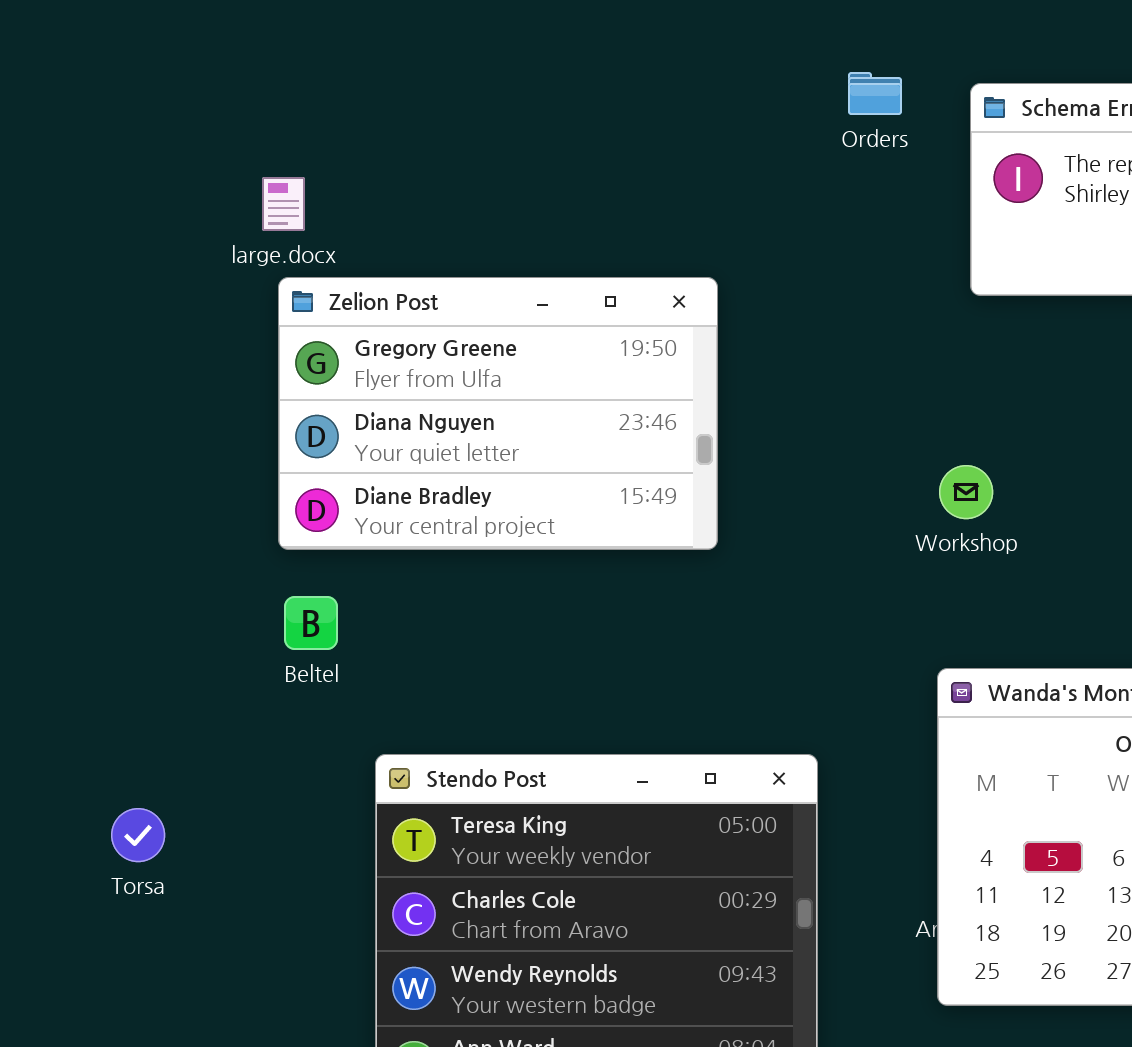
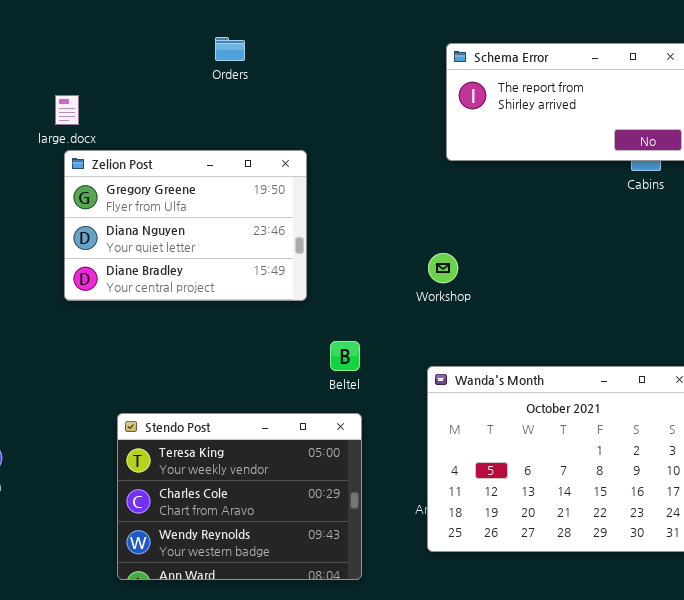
Orders: [848,72,902,115] -> [215,37,245,61], moved
Beltel: [284,596,338,650] -> [330,341,360,371], moved

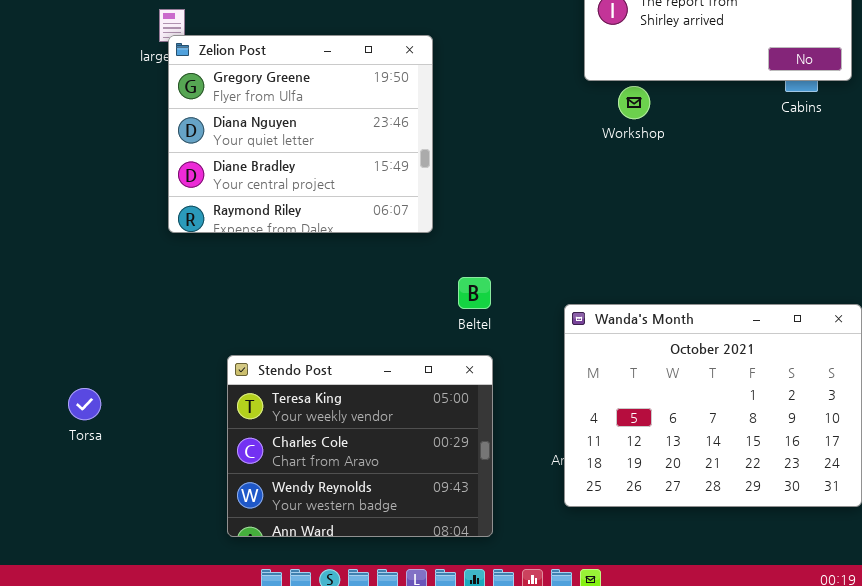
Zelion Post: [64,150,307,301] -> [168,35,433,233], resized
Workshop: [428,253,458,283] -> [618,86,650,119], moved

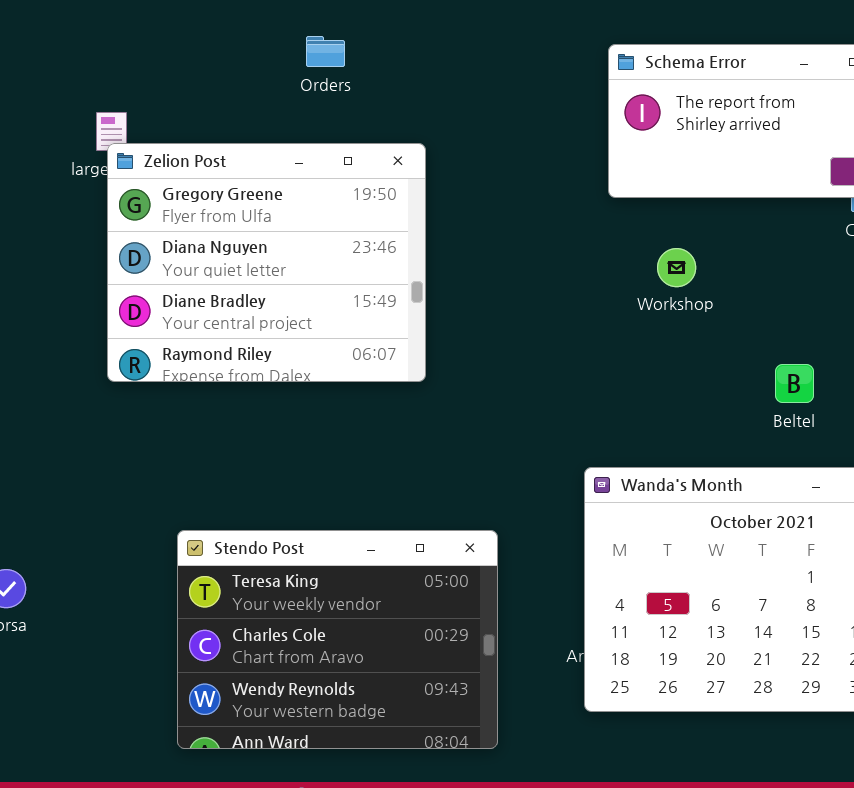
Workshop: [618,86,650,119] -> [657,248,696,287], moved
Beltel: [458,277,491,309] -> [775,364,814,403], moved

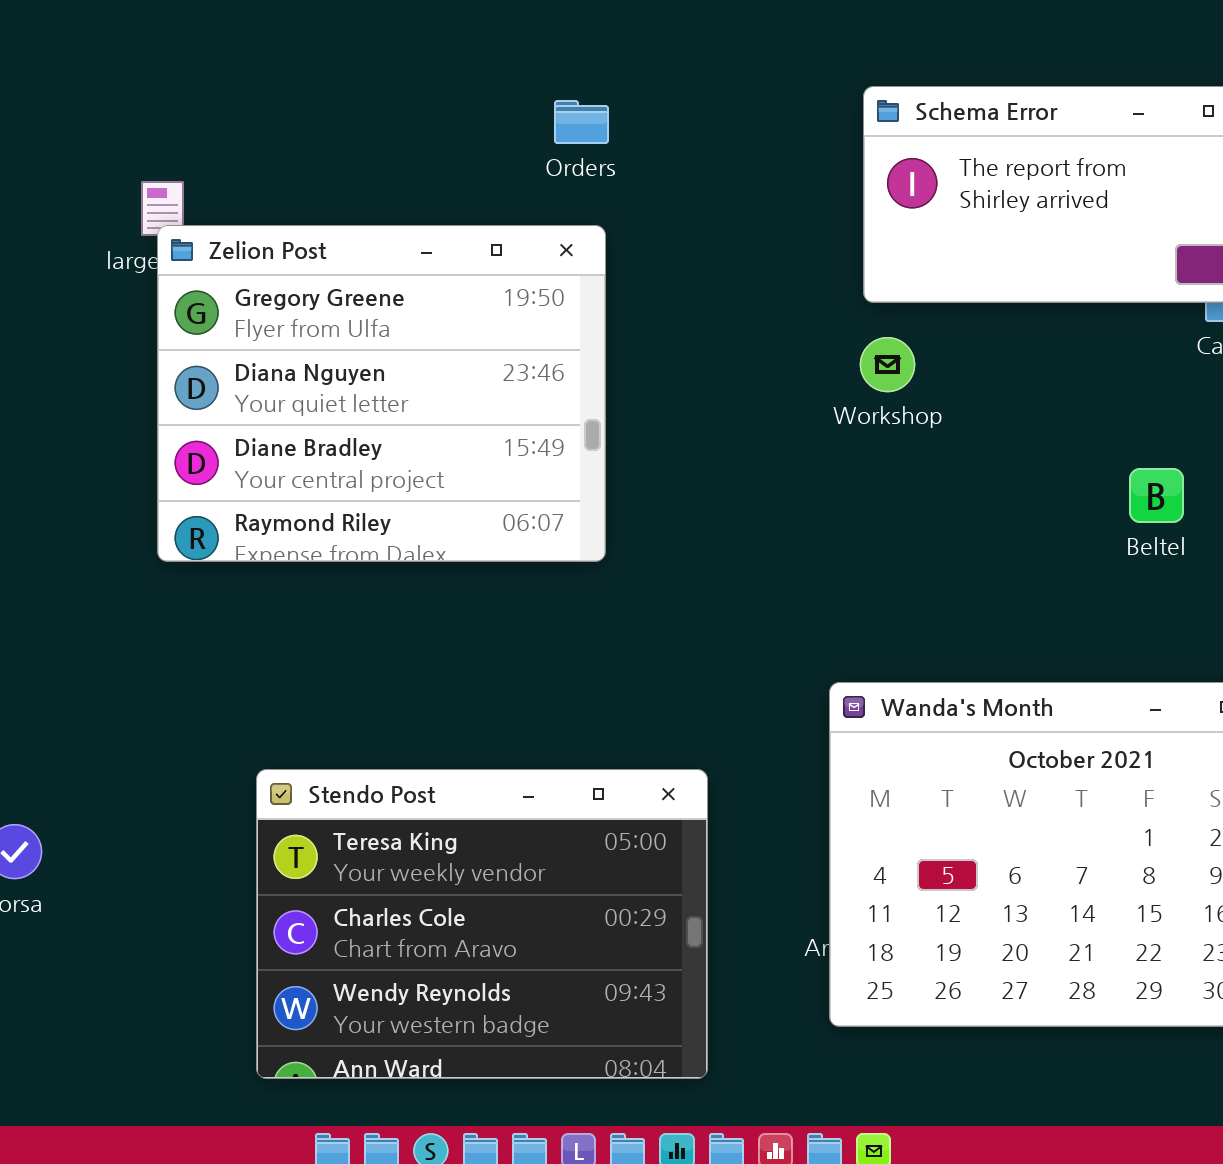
Orders: [306,36,345,67] -> [554,100,609,144], moved
Workshop: [657,248,696,287] -> [860,337,915,392], moved
Beltel: [775,364,814,403] -> [1129,468,1184,523], moved

